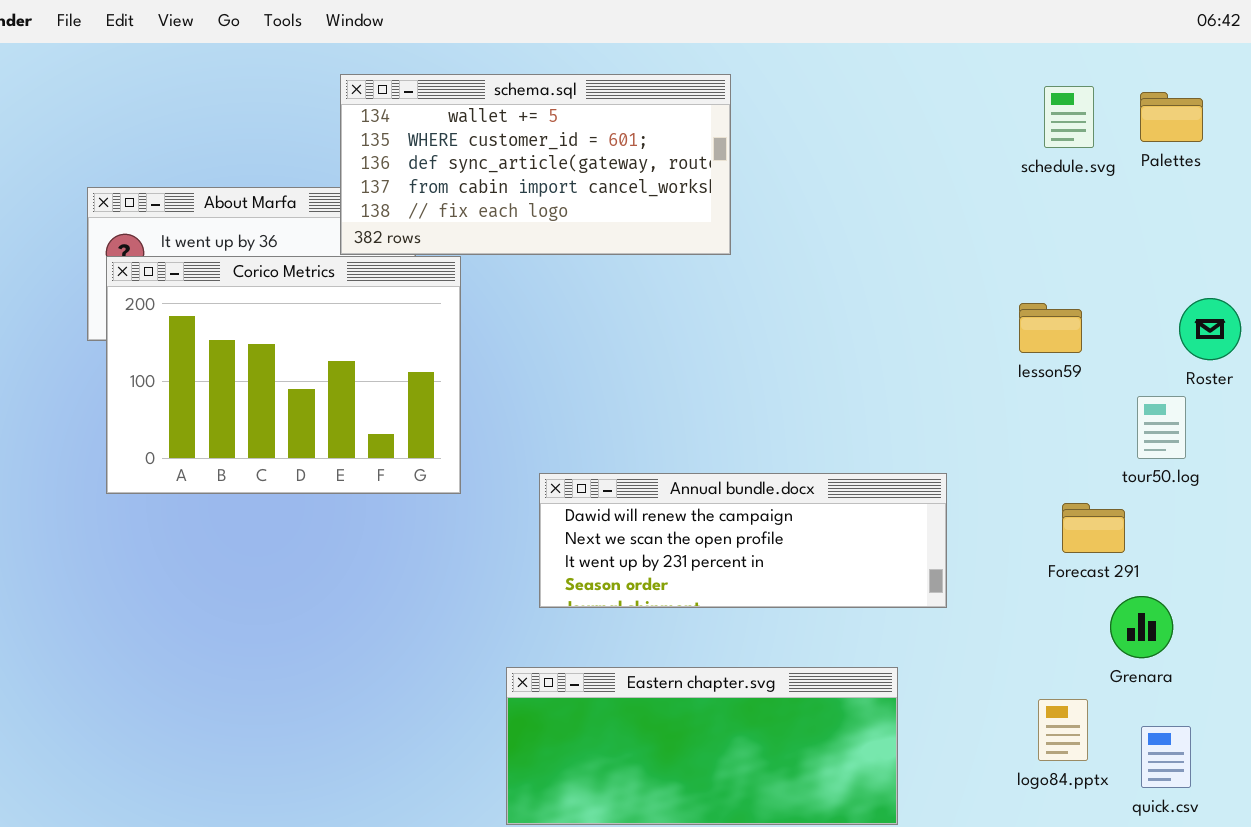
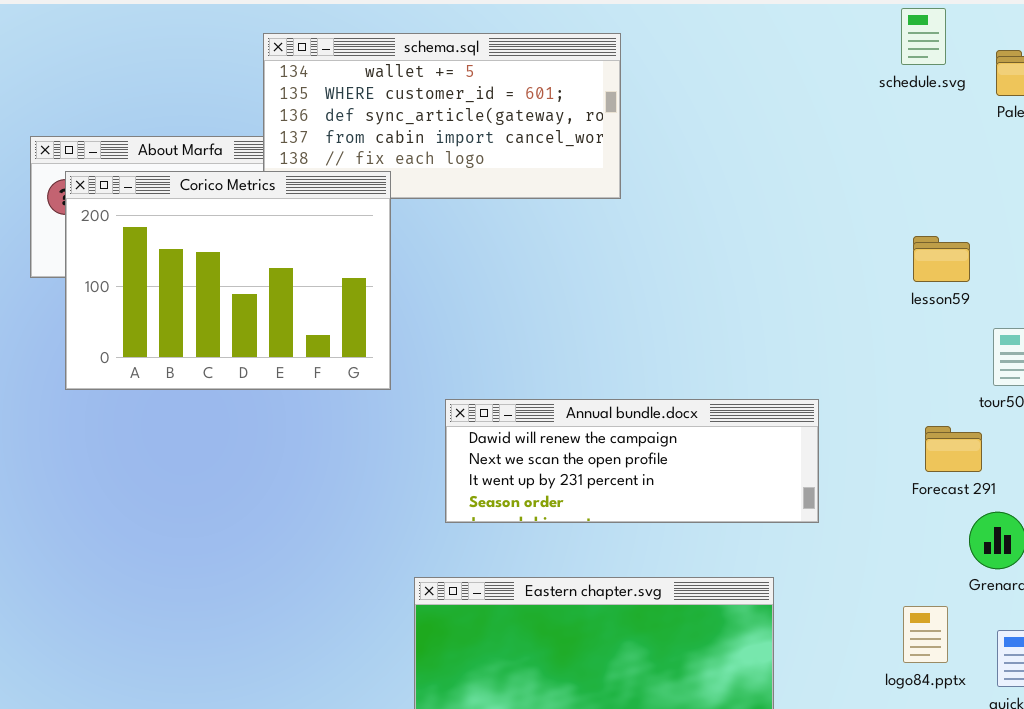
schedule.svg: [1044,86,1094,148] -> [901,8,946,65], moved
Corico Metrics: [106,256,461,494] -> [65,171,391,390], moved
lesson59: [1019,303,1082,353] -> [913,236,970,282], moved

